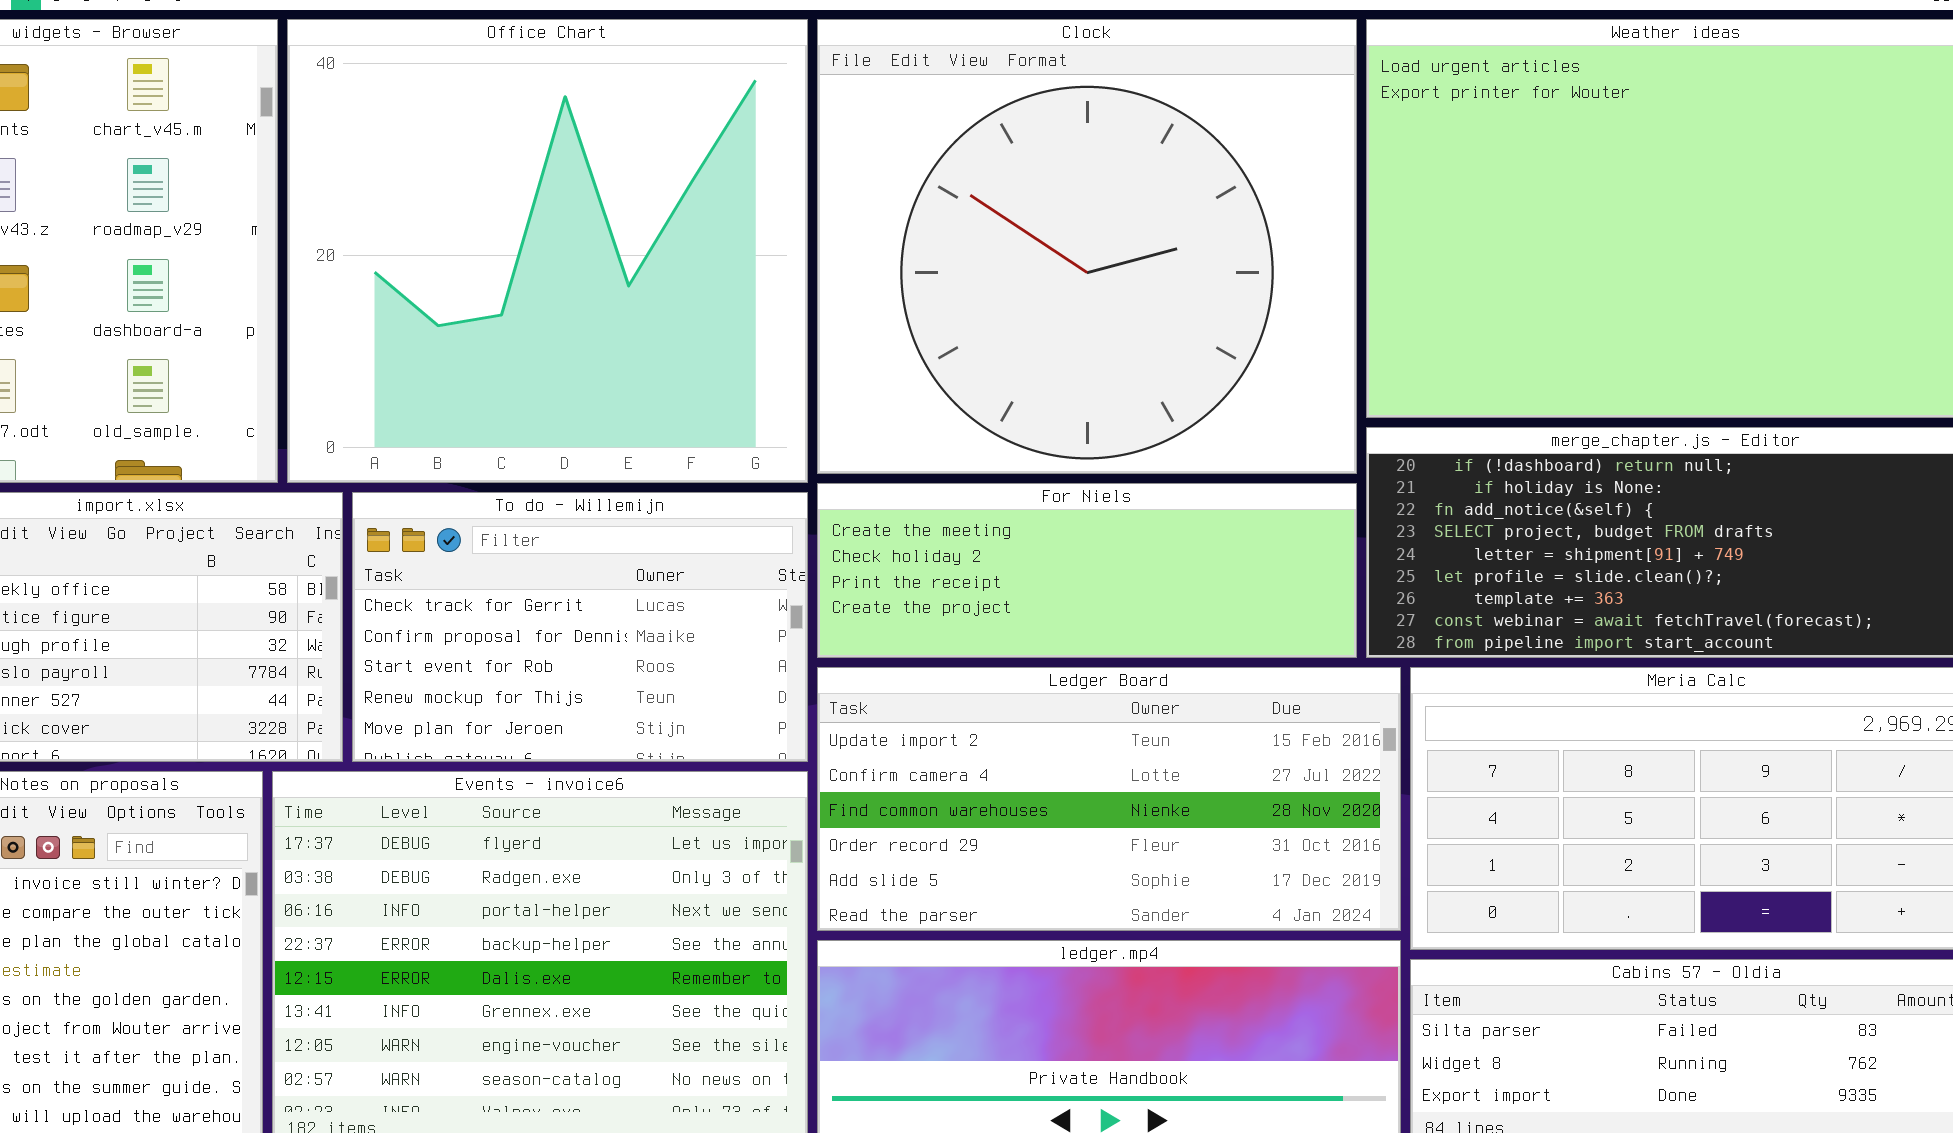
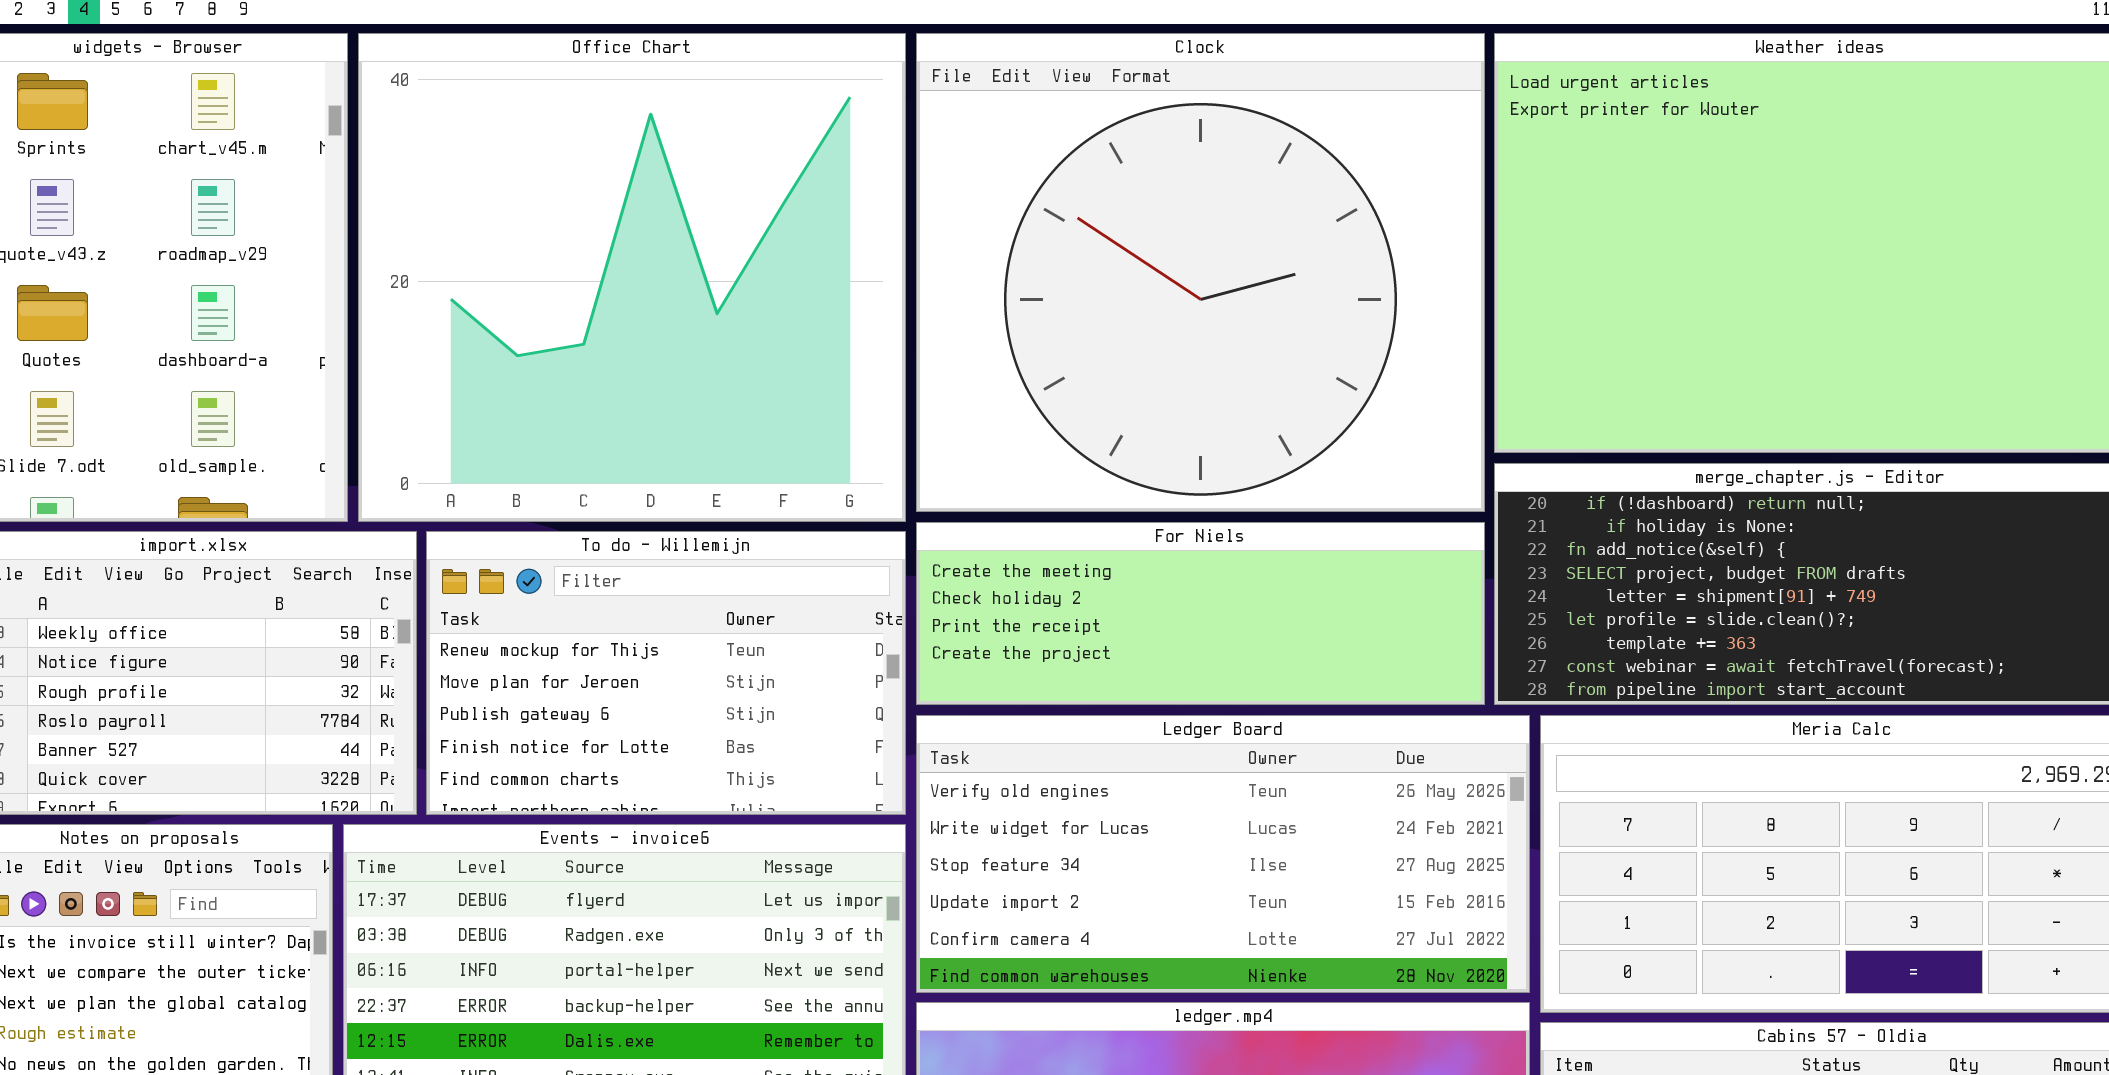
To do - Willemijn: [352,492,808,762] -> [426,531,906,815], scrolled down 3 rows
Ledger Board: [817,667,1401,931] -> [916,715,1530,993], scrolled up 3 rows

